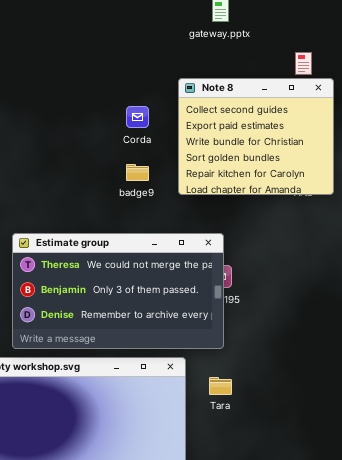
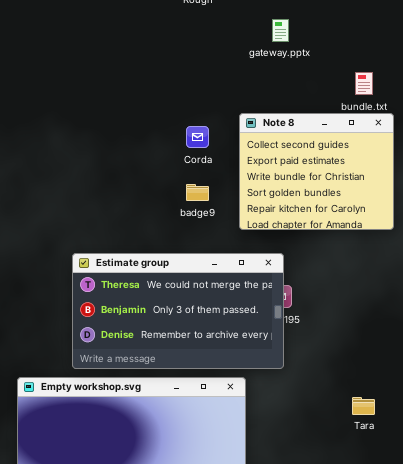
Note 8: [178,78,334,195] -> [239,113,394,230], moved
Tara: [209,377,232,395] -> [352,397,375,415], moved

